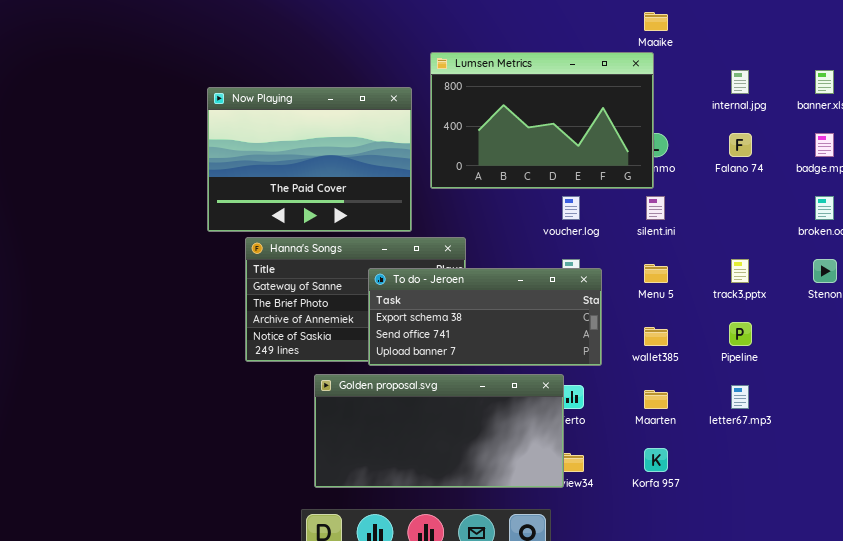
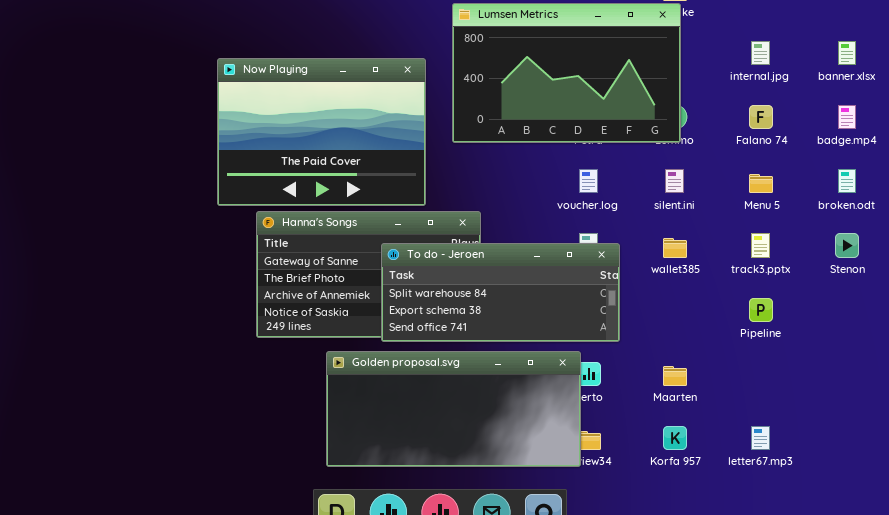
Lumsen Metrics: [430,52,654,189] -> [452,3,681,143], moved
Menu 5: [644,264,668,283] -> [749,174,773,193], moved
To do - Jeroen: [368,268,602,366] -> [381,243,620,342], scrolled up 1 row
wallet385: [644,327,668,346] -> [663,238,687,258], moved
letter67.mp3: [731,385,749,409] -> [751,426,770,450], moved

